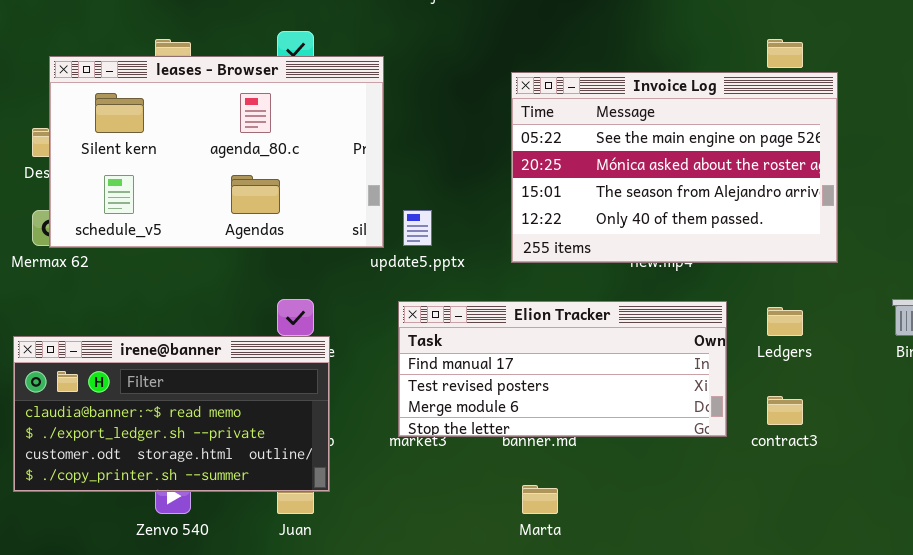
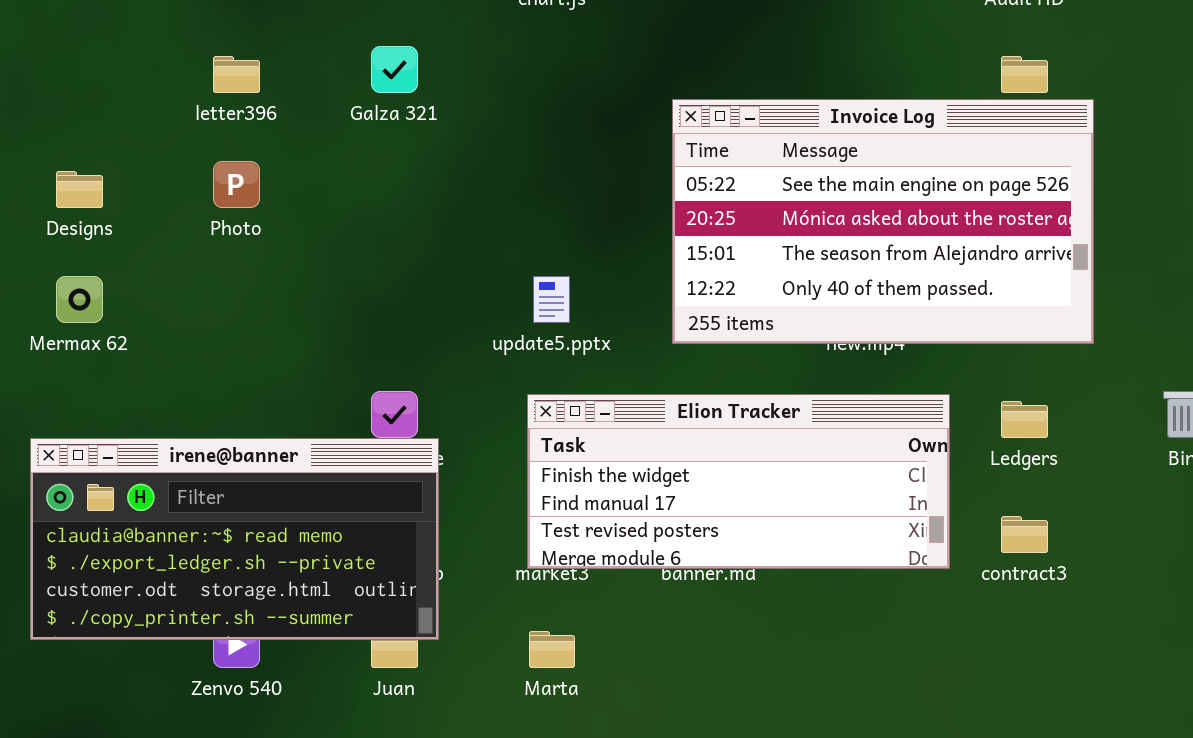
leases - Browser: [49,56,384,248] -> none, closed
Elion Tracker: [398,301,727,437] -> [527,394,950,569], scrolled up 1 row
Marta: [522,485,558,514] -> [529,631,575,668], moved

